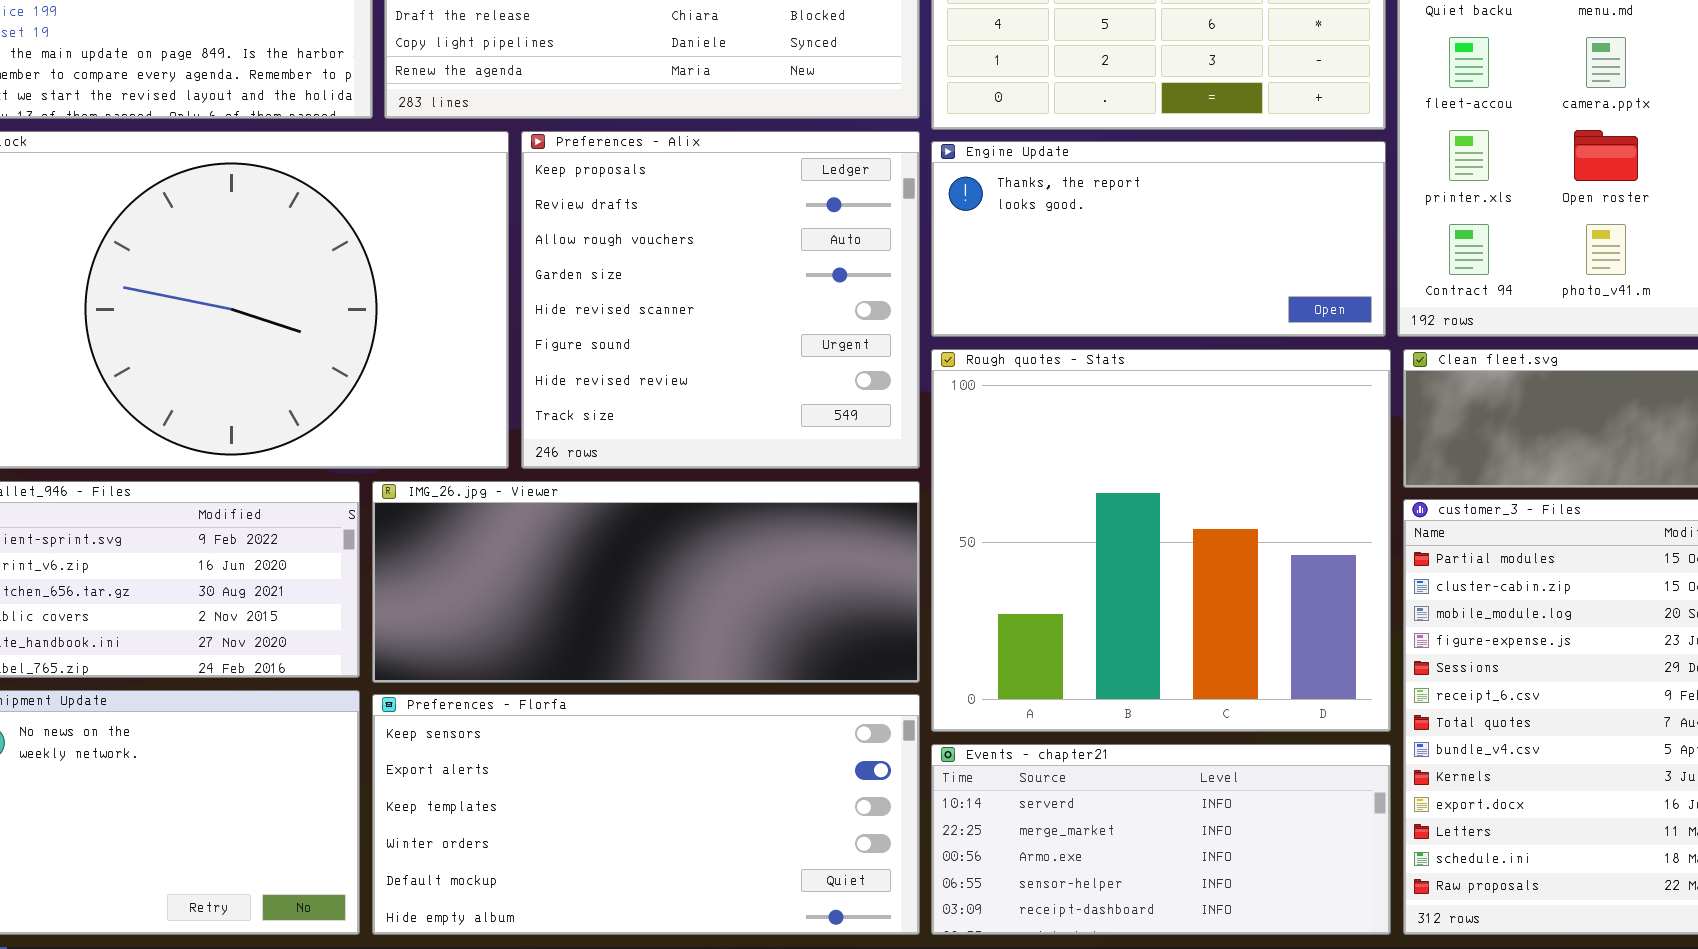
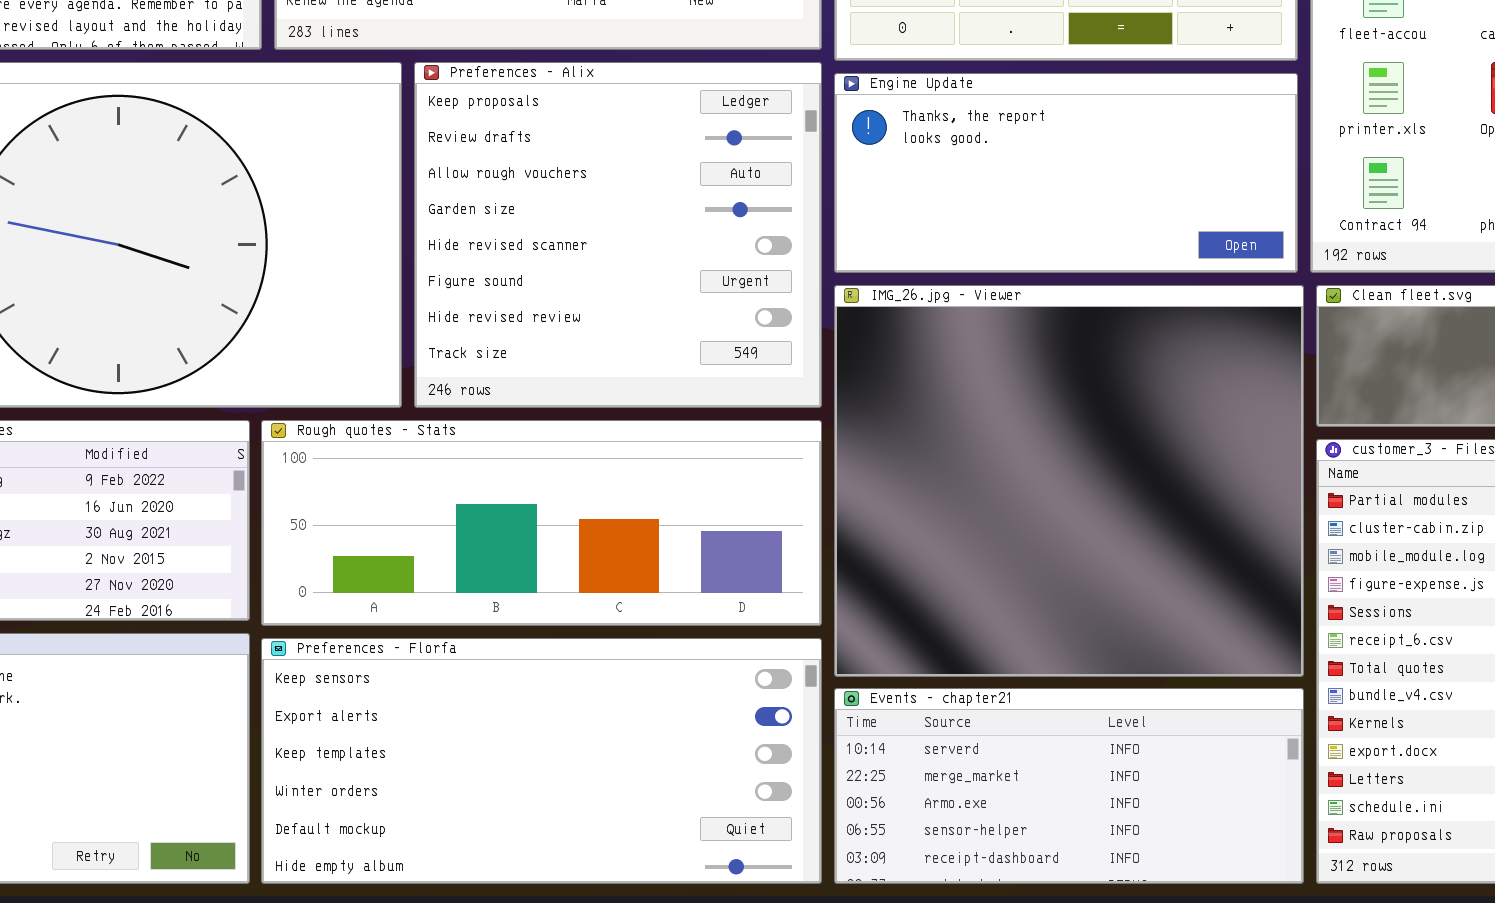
Rough quotes - Stats: [931,349,1391,732] -> [261,420,822,626], moved, resized
IMG_26.jpg - Viewer: [372,481,920,683] -> [834,285,1304,677], moved, resized

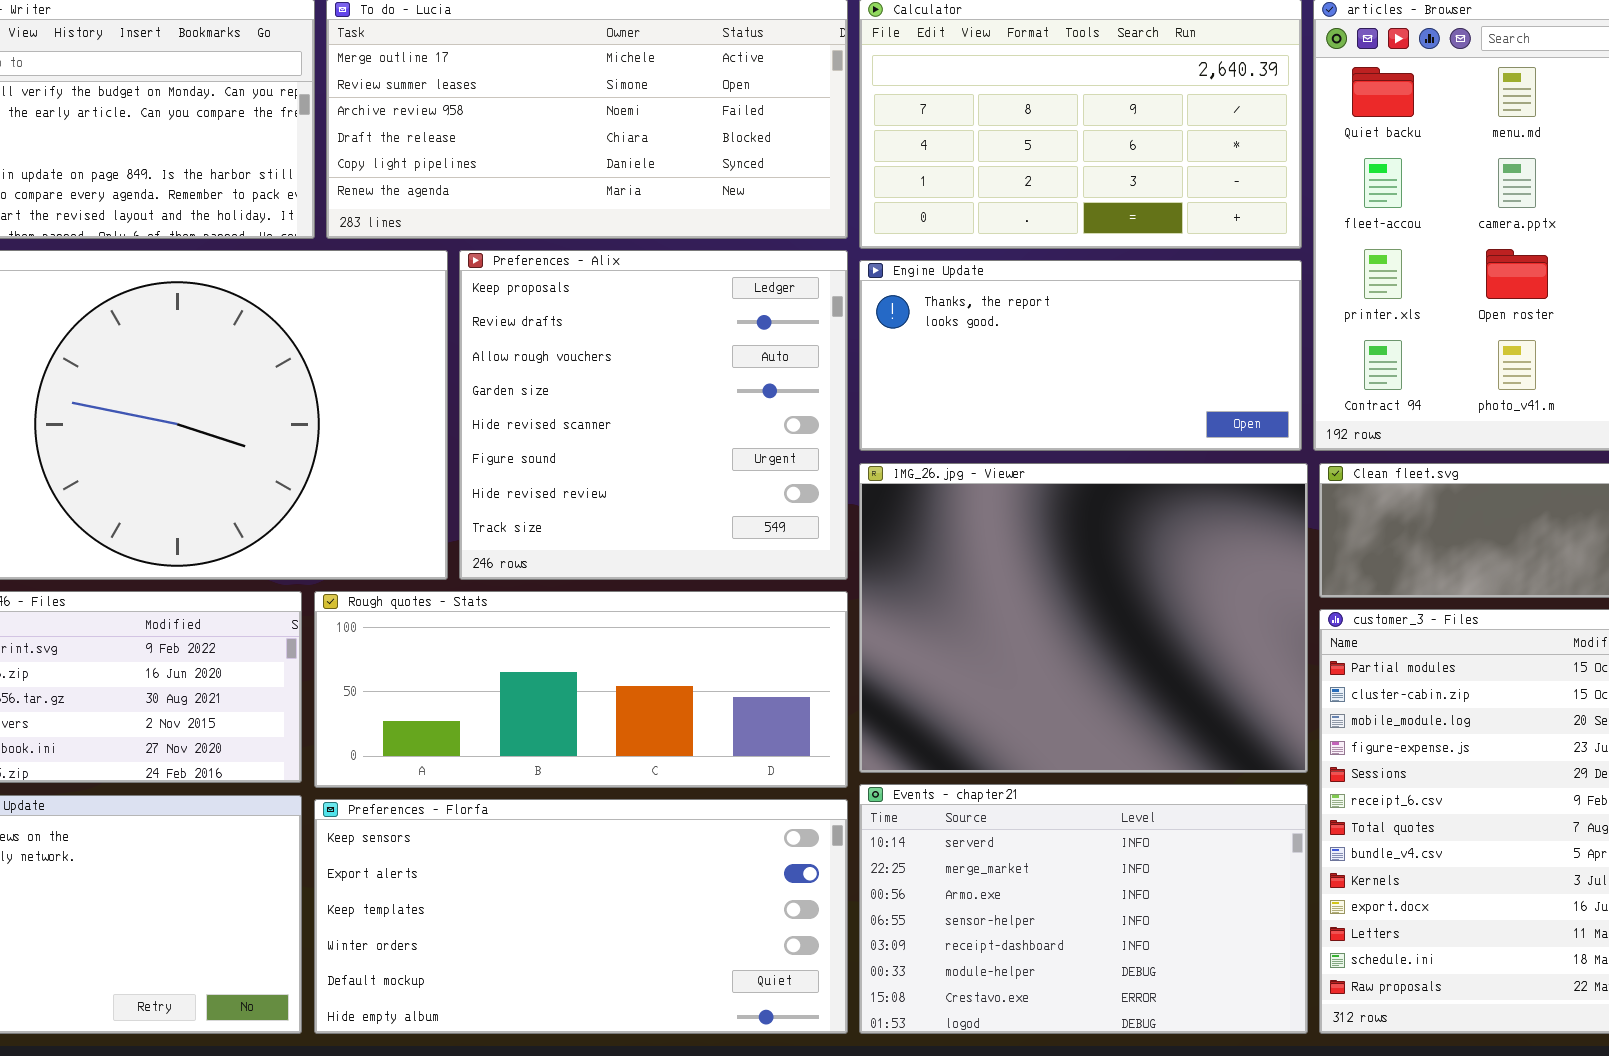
IMG_26.jpg - Viewer: [834,285,1304,677] -> [859,463,1308,773], resized
Events - chapter21: [834,688,1304,884] -> [859,784,1308,1034], resized

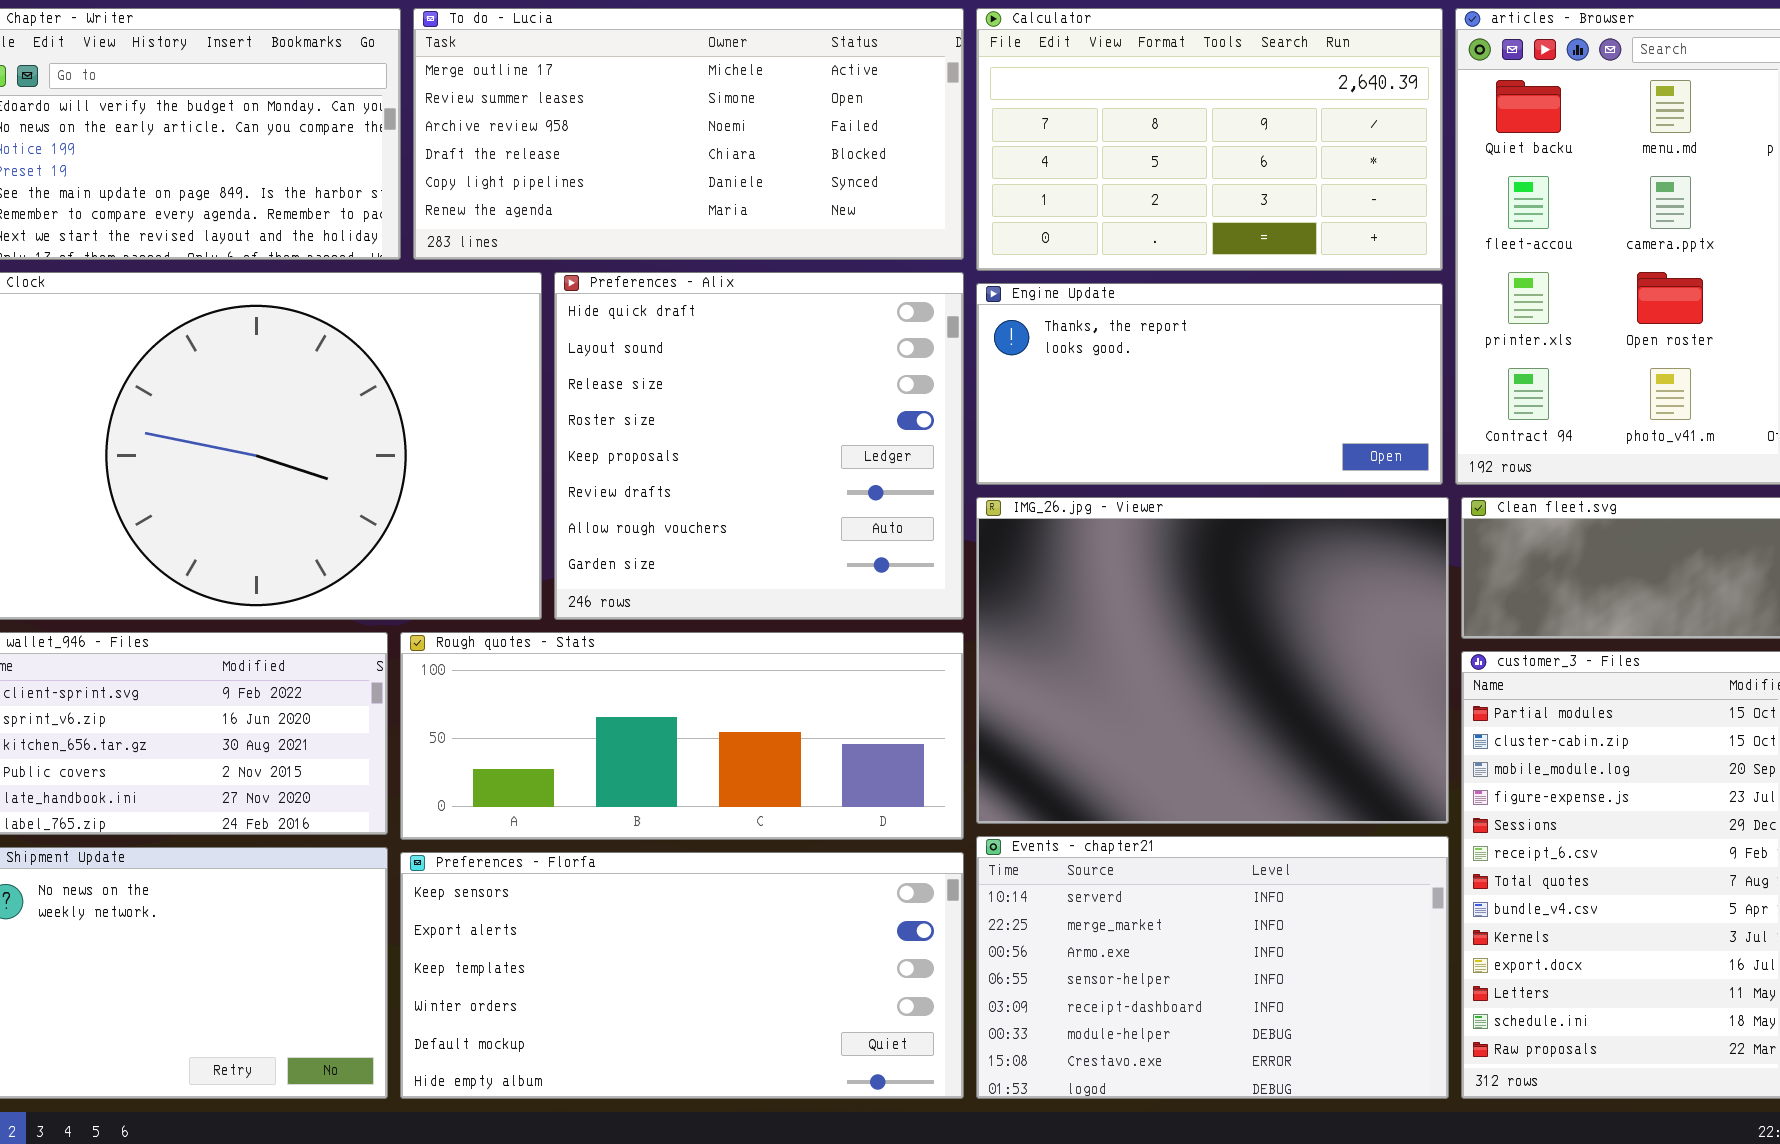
Preferences - Alix: [459,250,848,580] -> [554,272,964,620], scrolled up 4 rows

